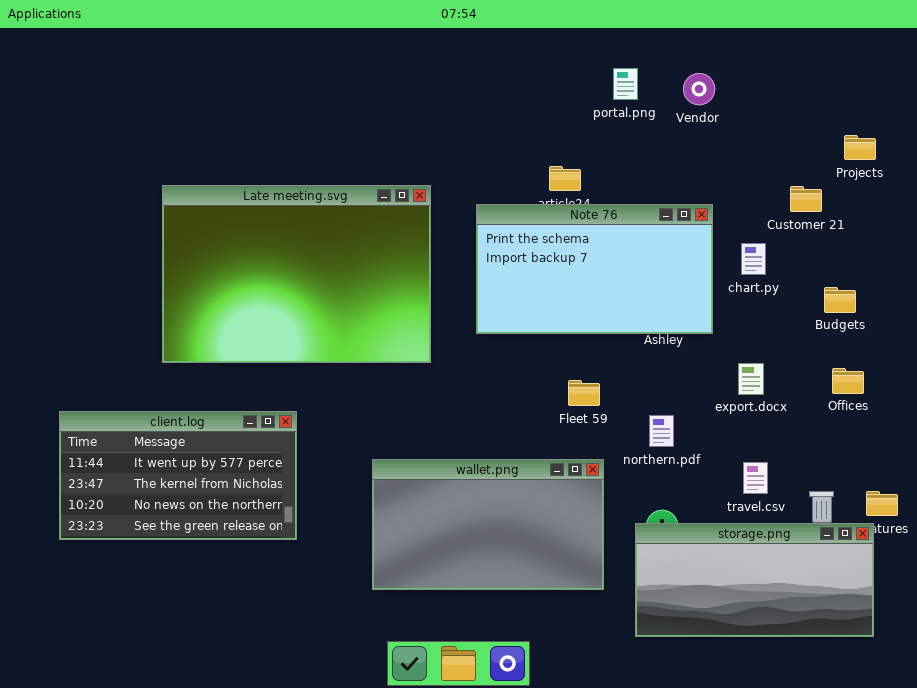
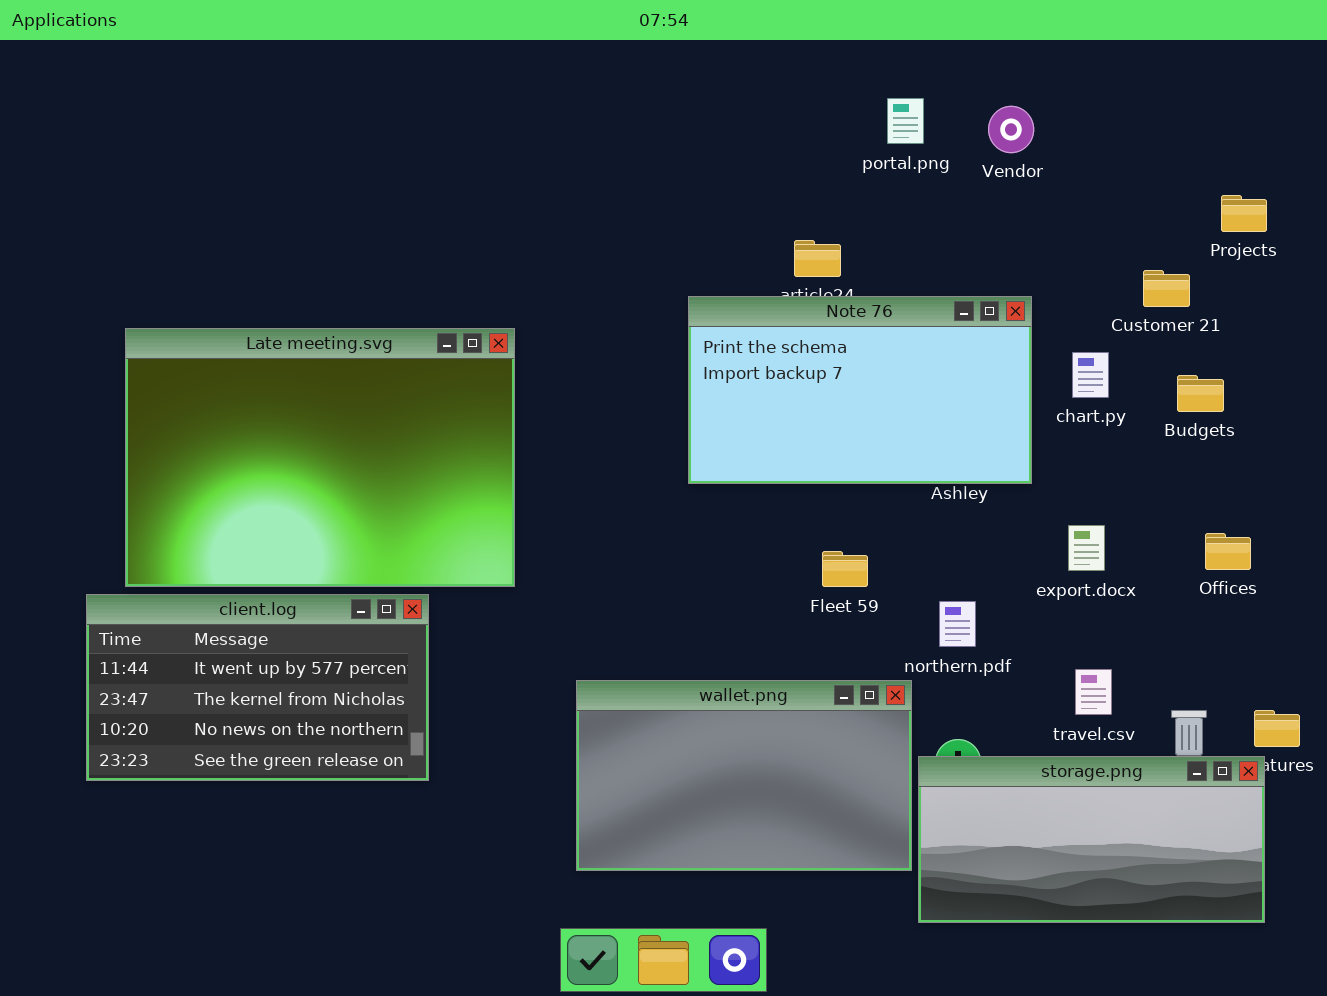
Late meeting.svg: [162,185,431,363] -> [125,328,515,587], moved
Budgets: [824,287,856,313] -> [1177,375,1224,412], moved
wallet.png: [372,459,604,590] -> [576,680,912,871], moved

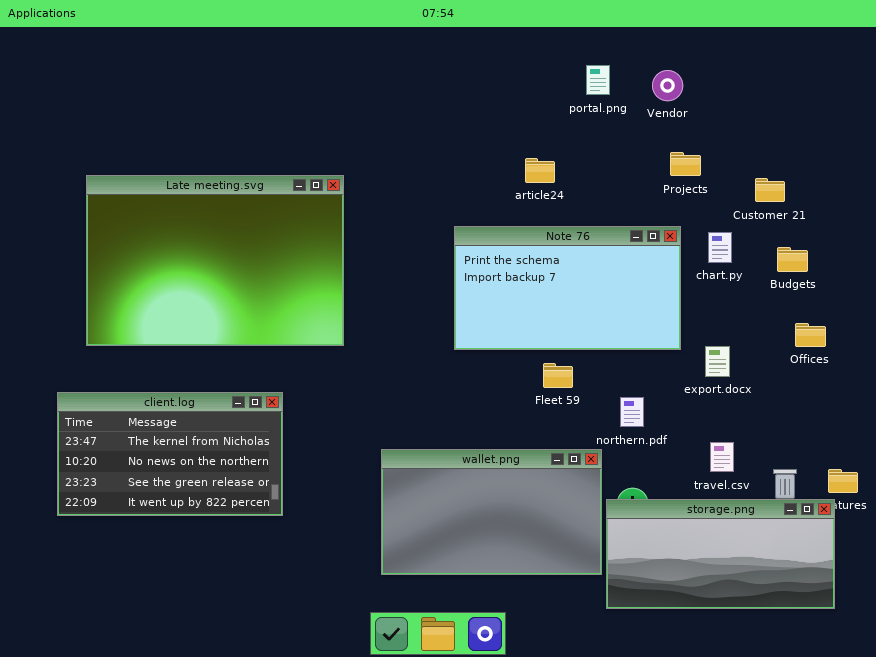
Projects: [1221,195,1267,232] -> [670,152,701,176], moved
Note 76: [688,296,1032,484] -> [454,226,681,350], moved
Late meeting.svg: [125,328,515,587] -> [86,175,344,346], moved
Offices: [1205,533,1251,570] -> [795,323,826,347], moved
client.log: [86,594,429,781] -> [57,392,283,516], scrolled down 1 row

